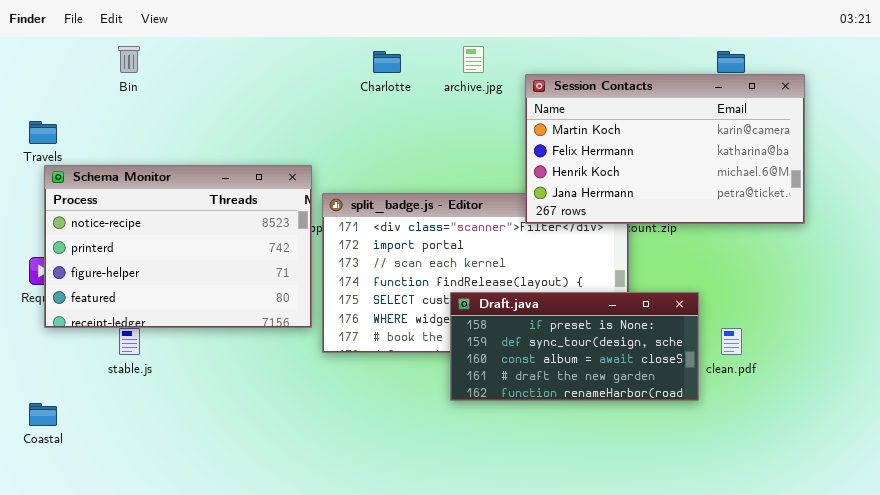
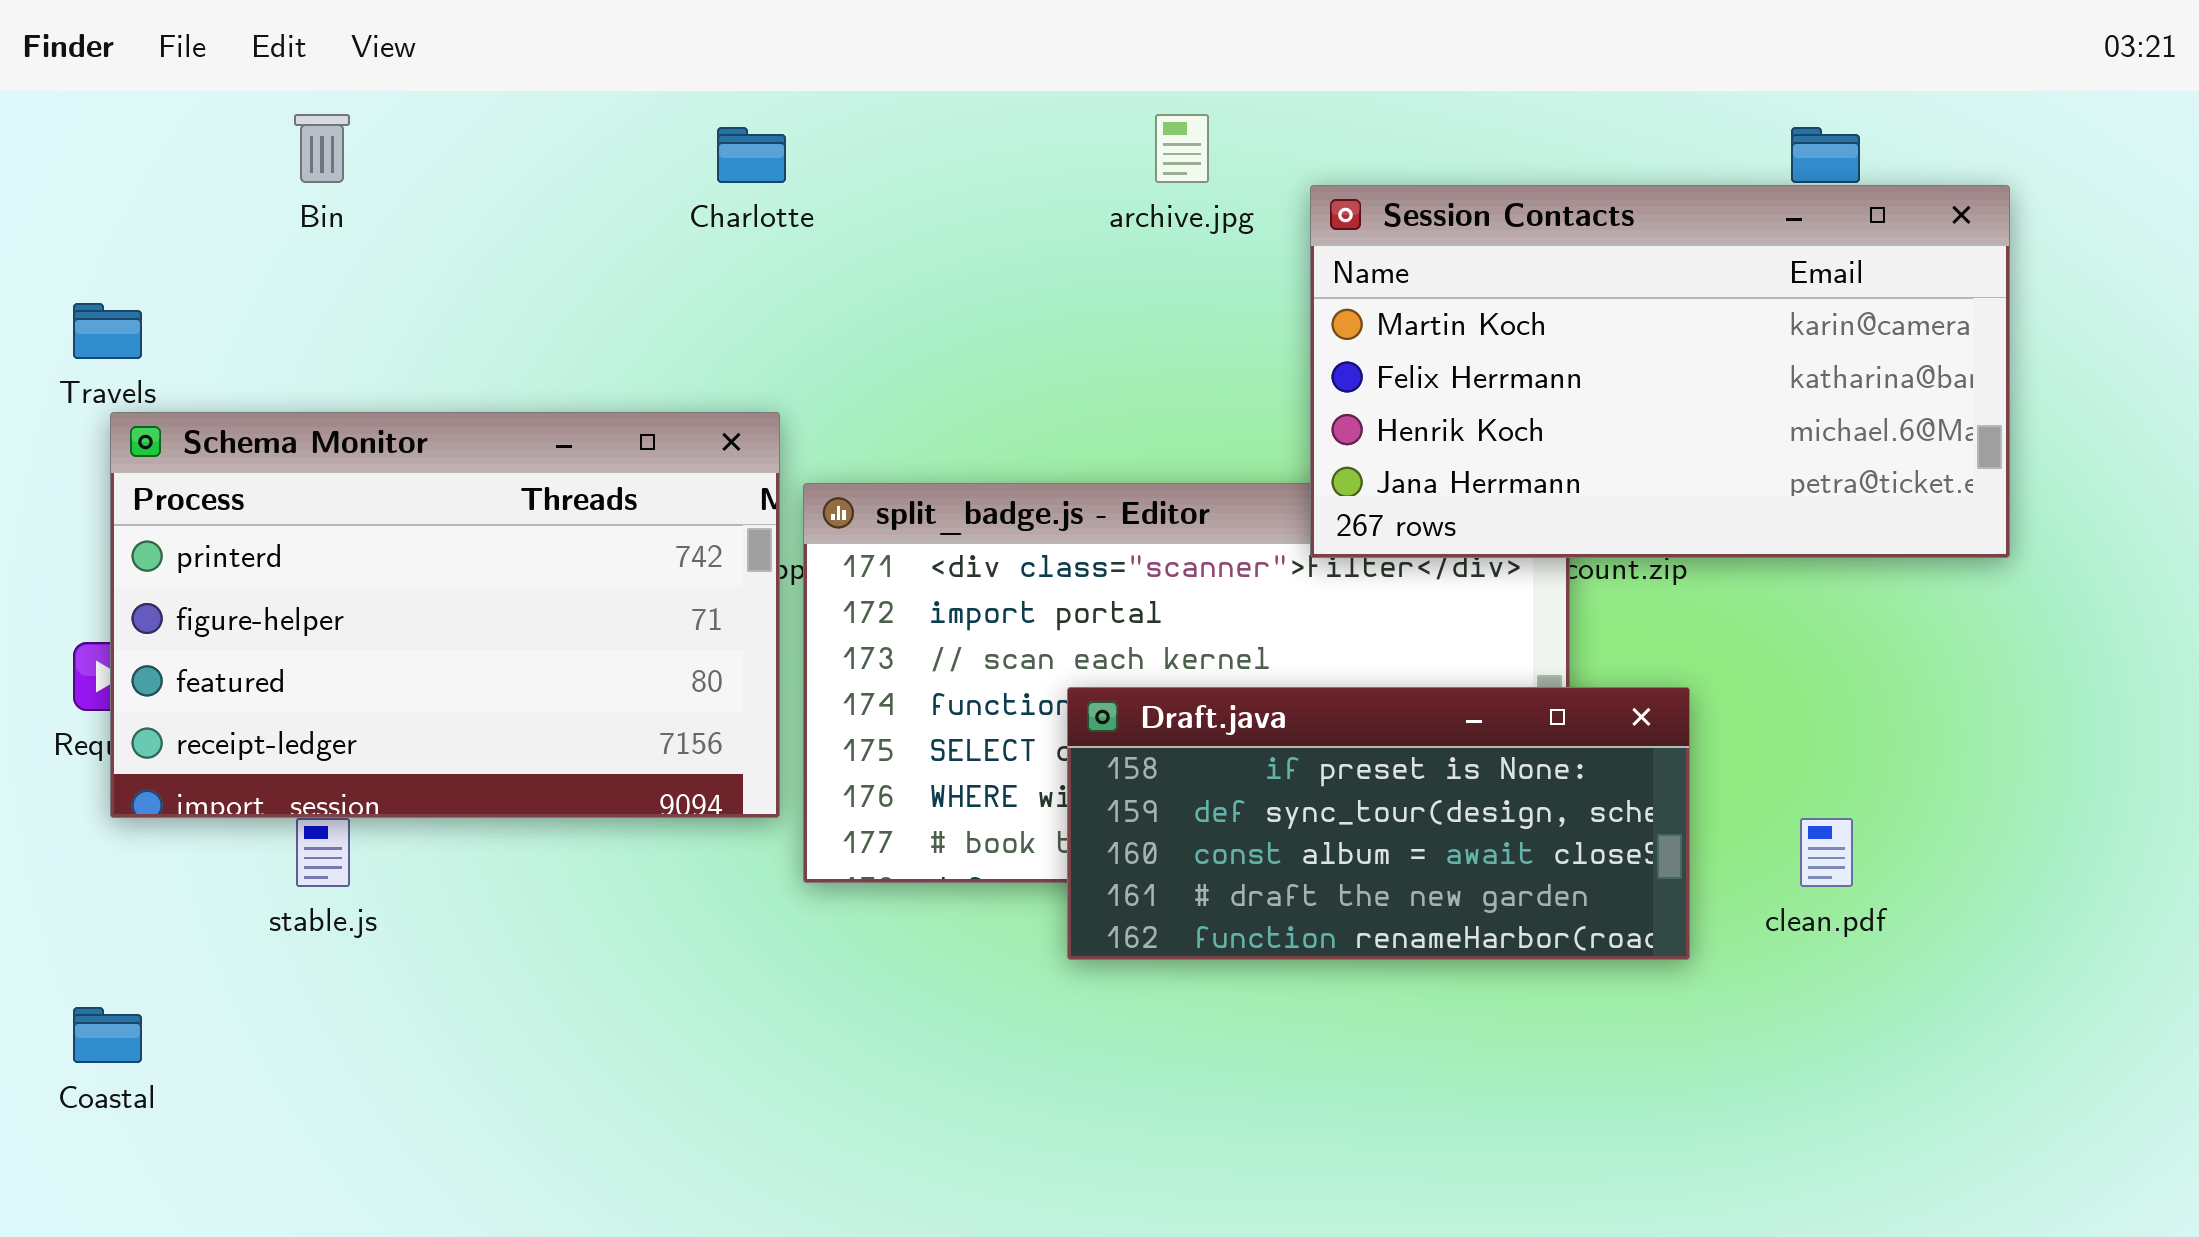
Charlotte: [373,51,401,73] -> [717,127,786,183], moved
Schema Monitor: [44,165,312,328] -> [110,412,780,818], scrolled down 1 row
Draft.java: [450,292,699,401] -> [1067,687,1690,960], moved

